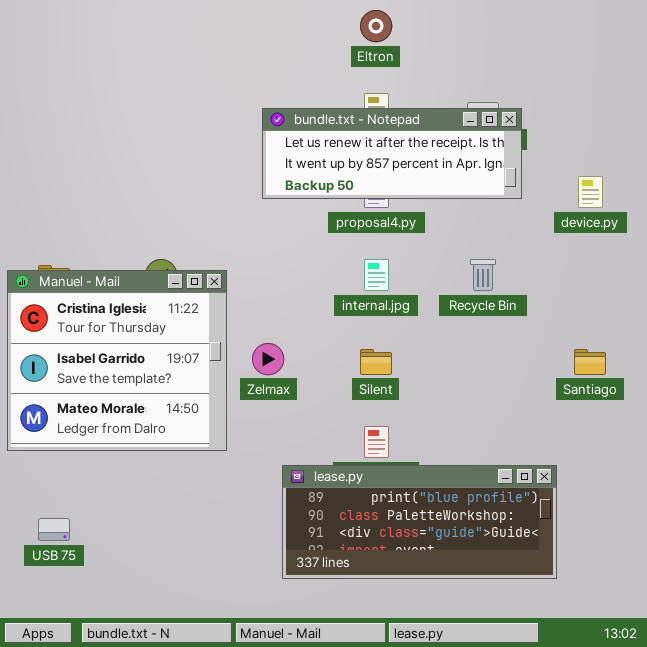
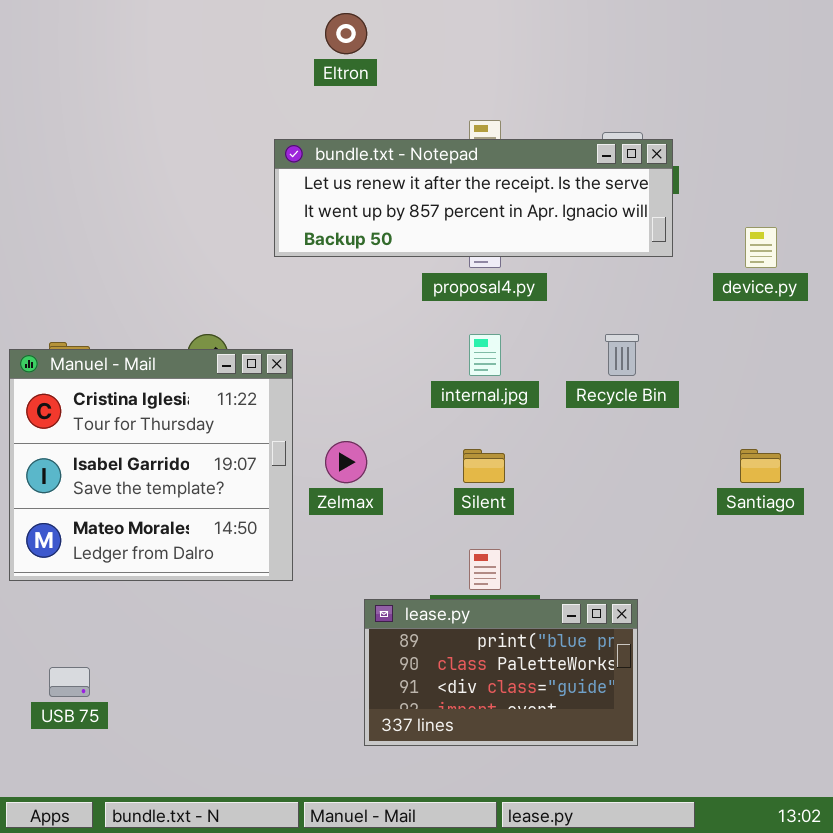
Eltron: [360,10,392,42] -> [325,13,367,54], moved
bundle.txt - Notepad: [262,108,522,199] -> [274,139,673,257], resized
lease.py: [282,465,557,579] -> [364,599,638,746], resized

